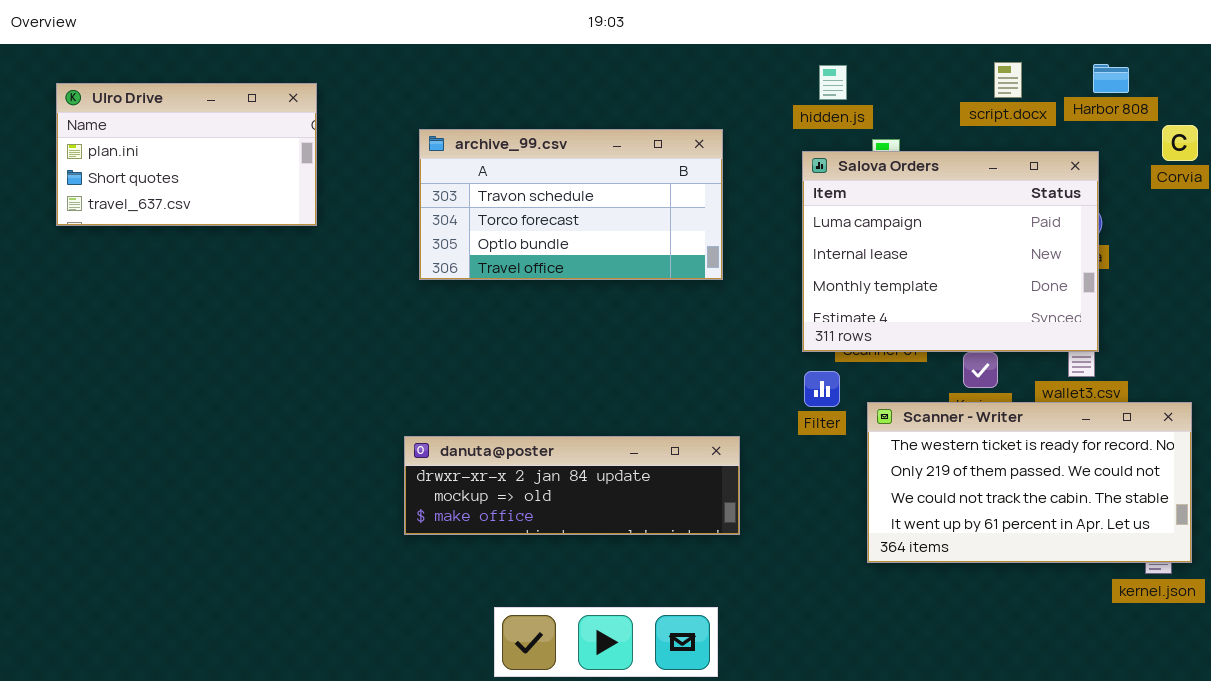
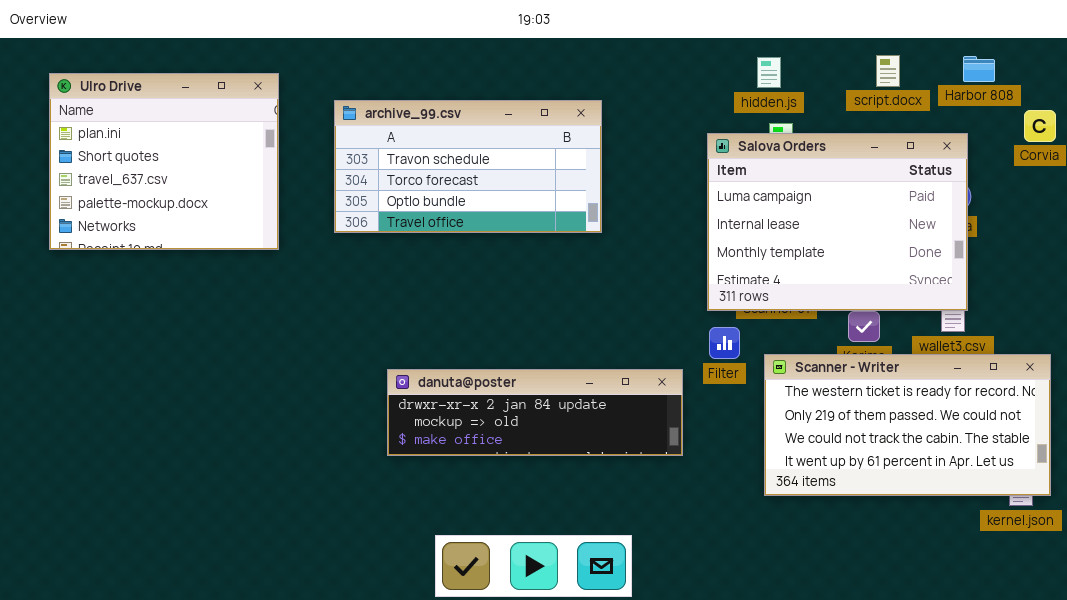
hidden.js: [819,65,847,100] -> [757,57,781,88], moved
Ulro Drive: [56,83,317,226] -> [49,73,279,250], resized
archive_99.csv: [419,129,723,280] -> [334,100,602,233], moved
danuta@poster: [404,436,740,535] -> [387,369,683,456], moved

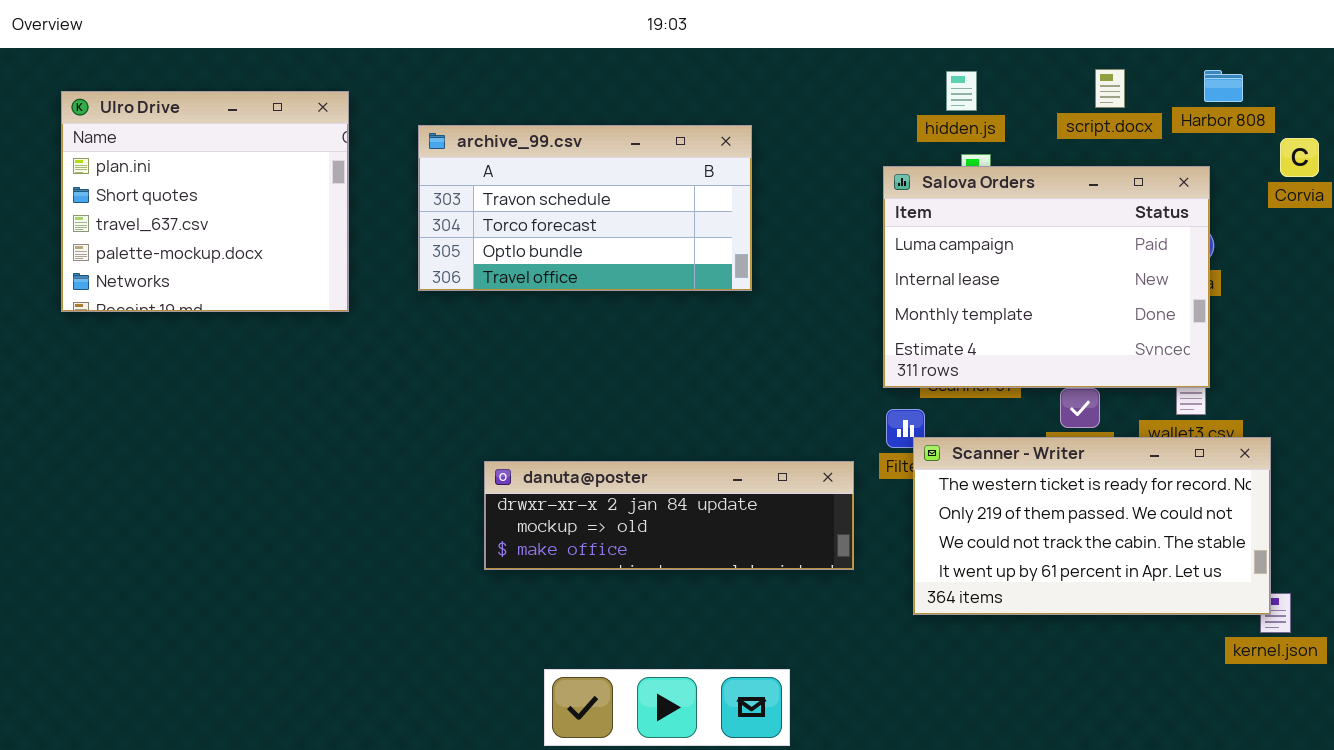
Scanner - Writer: [764,354,1051,496] -> [913,437,1271,615], moved

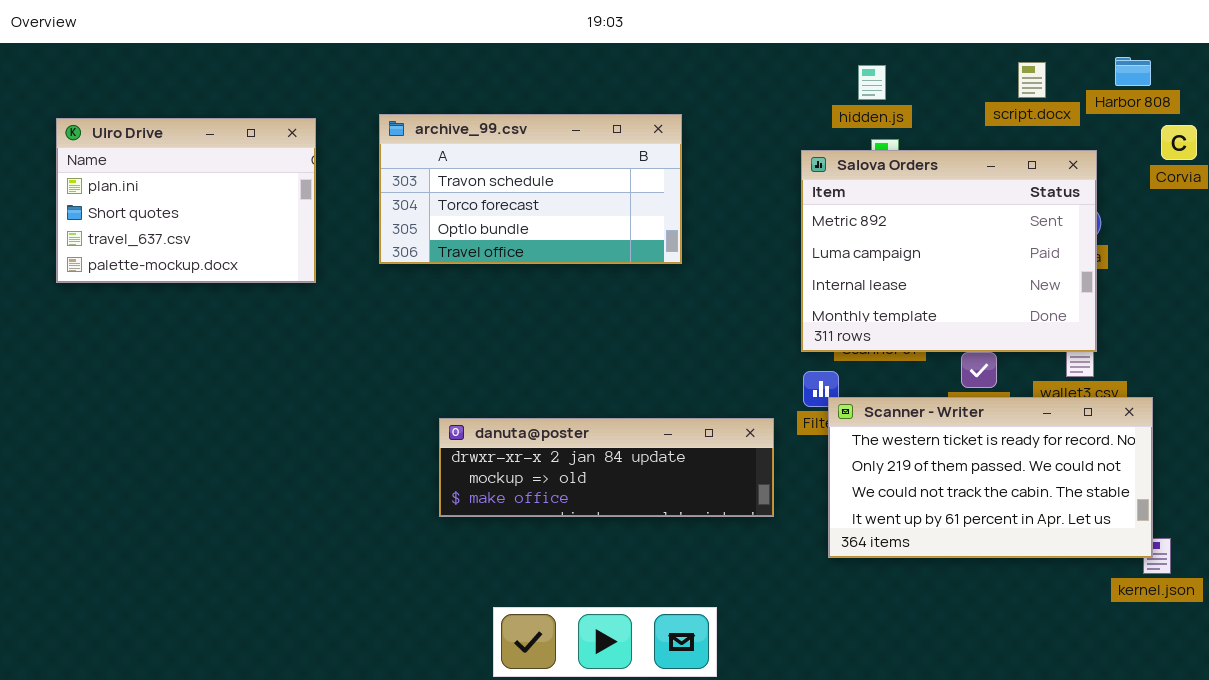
script.docx: [1095,69,1125,108] -> [1018,62,1046,98], moved
Harbor 808: [1204,70,1243,102] -> [1115,57,1151,86], moved
Ulro Drive: [61,91,349,312] -> [56,118,316,283], resized
Salova Orders: [883,166,1210,388] -> [801,150,1097,352], scrolled up 1 row

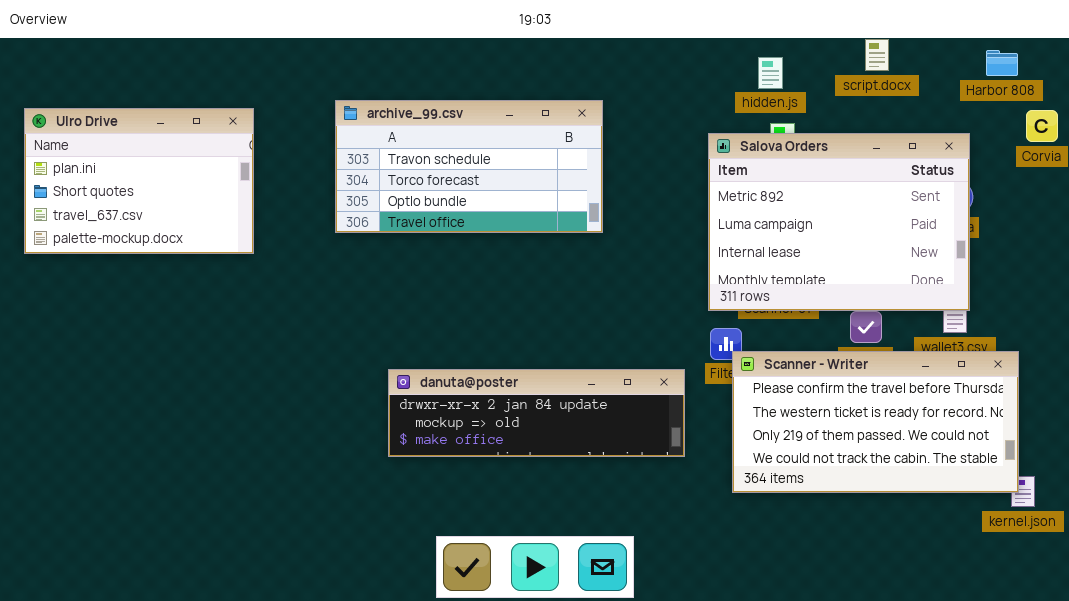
script.docx: [1018,62,1046,98] -> [865,39,889,71], moved
Ulro Drive: [56,118,316,283] -> [24,108,254,254], moved
Scanner - Writer: [828,397,1153,558] -> [732,351,1019,493], scrolled up 1 row

